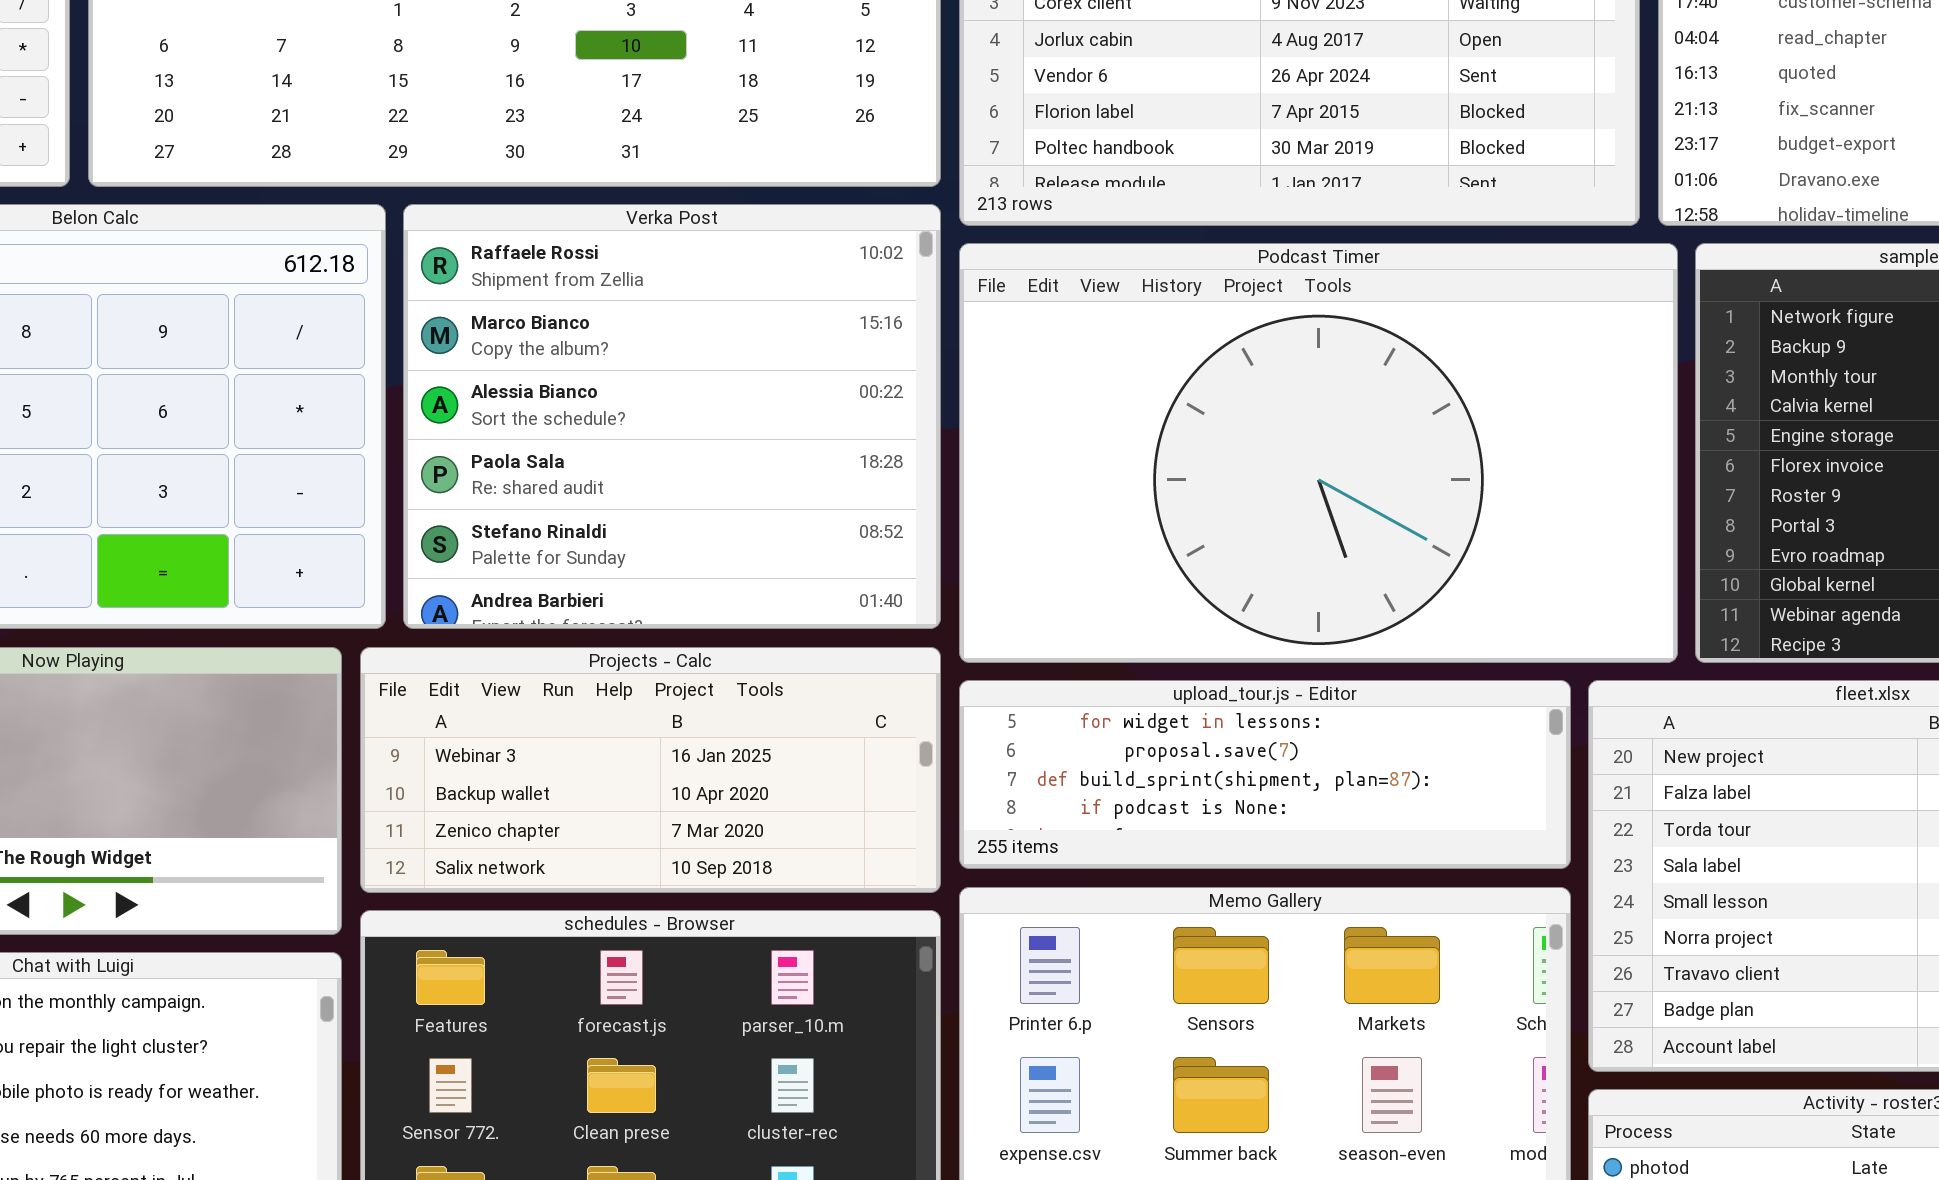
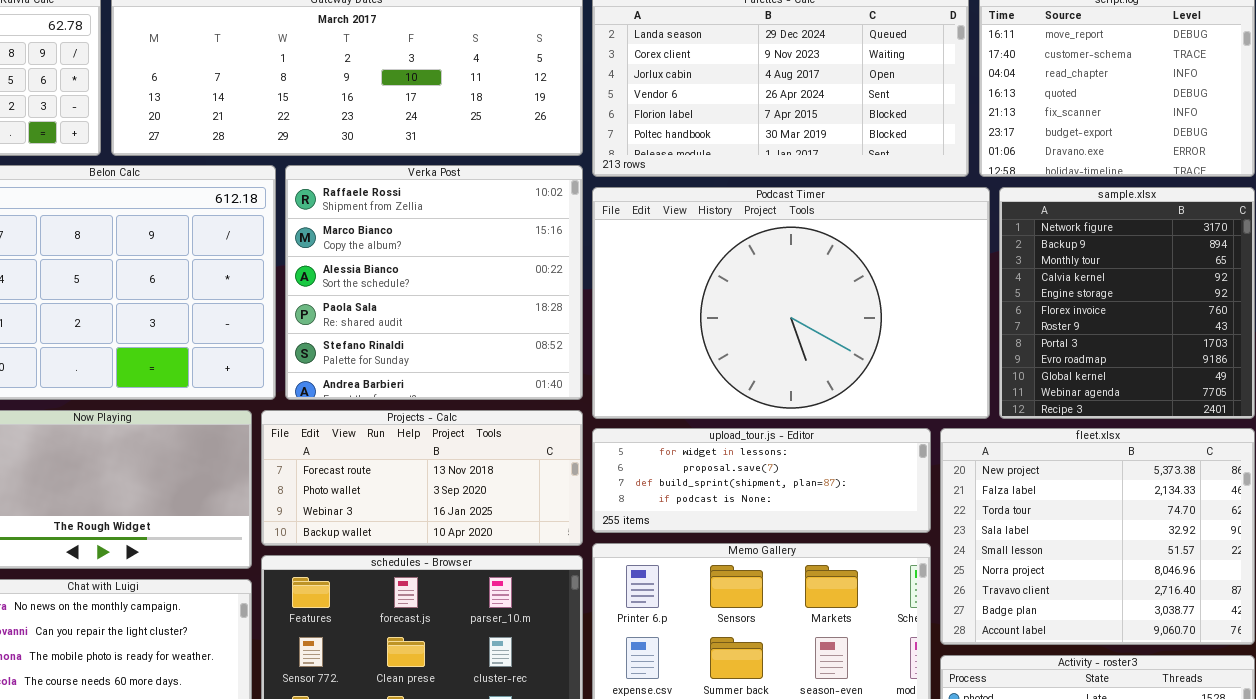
Projects - Calc: [360,647,941,893] -> [261,410,583,546], scrolled up 2 rows

